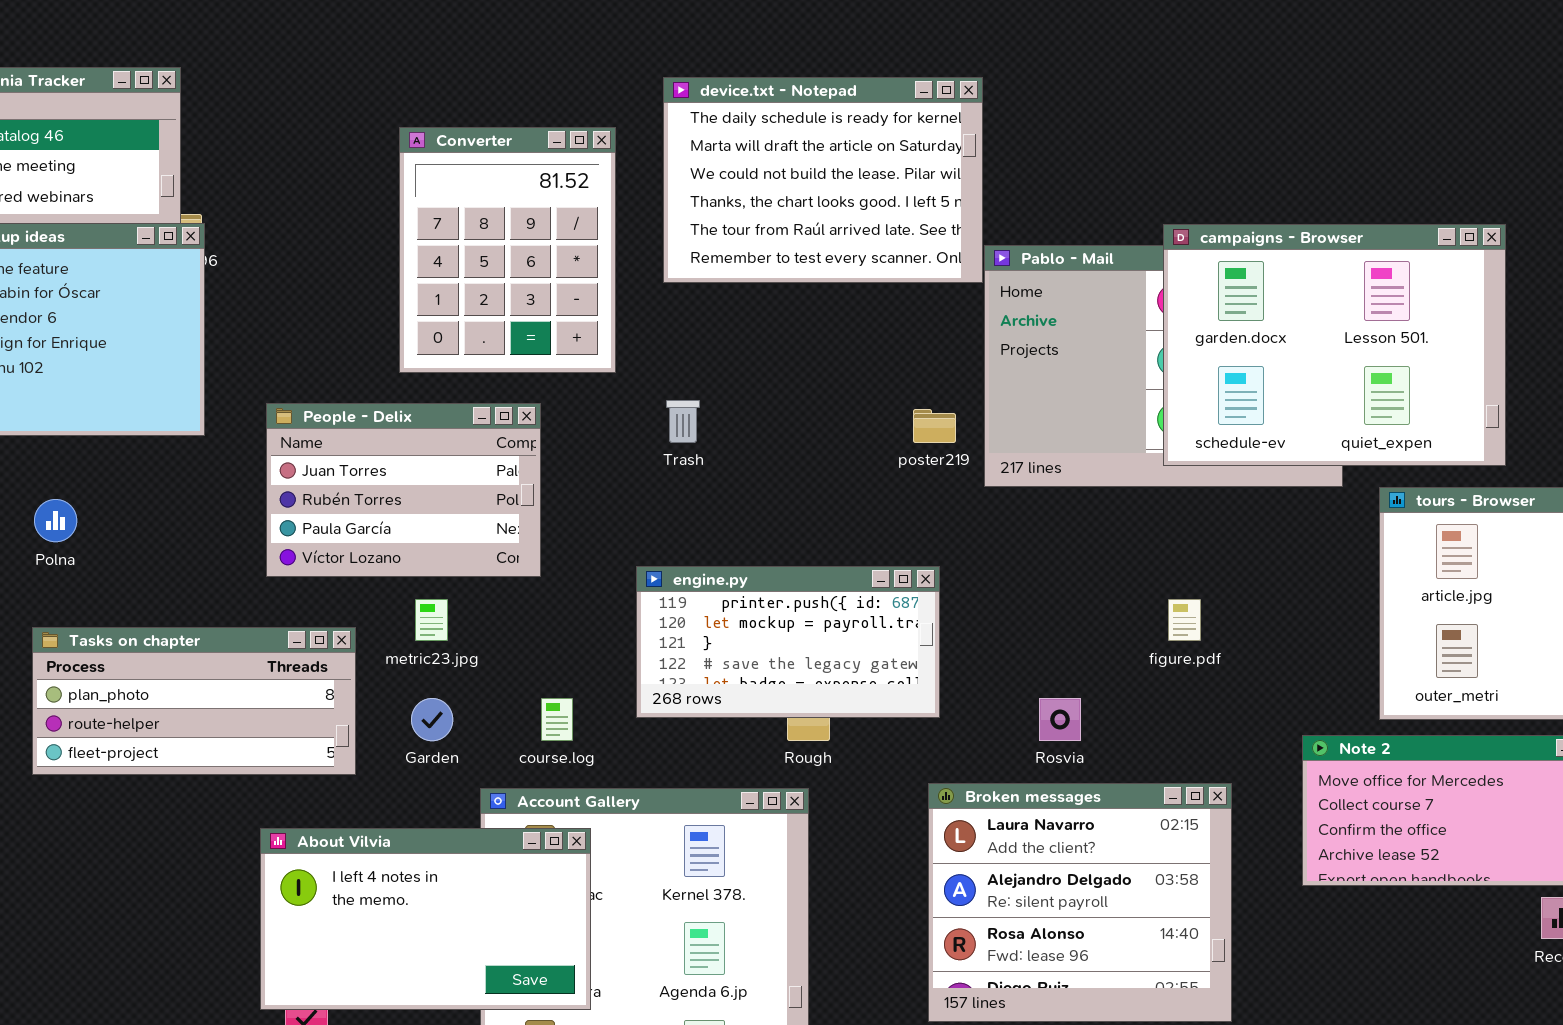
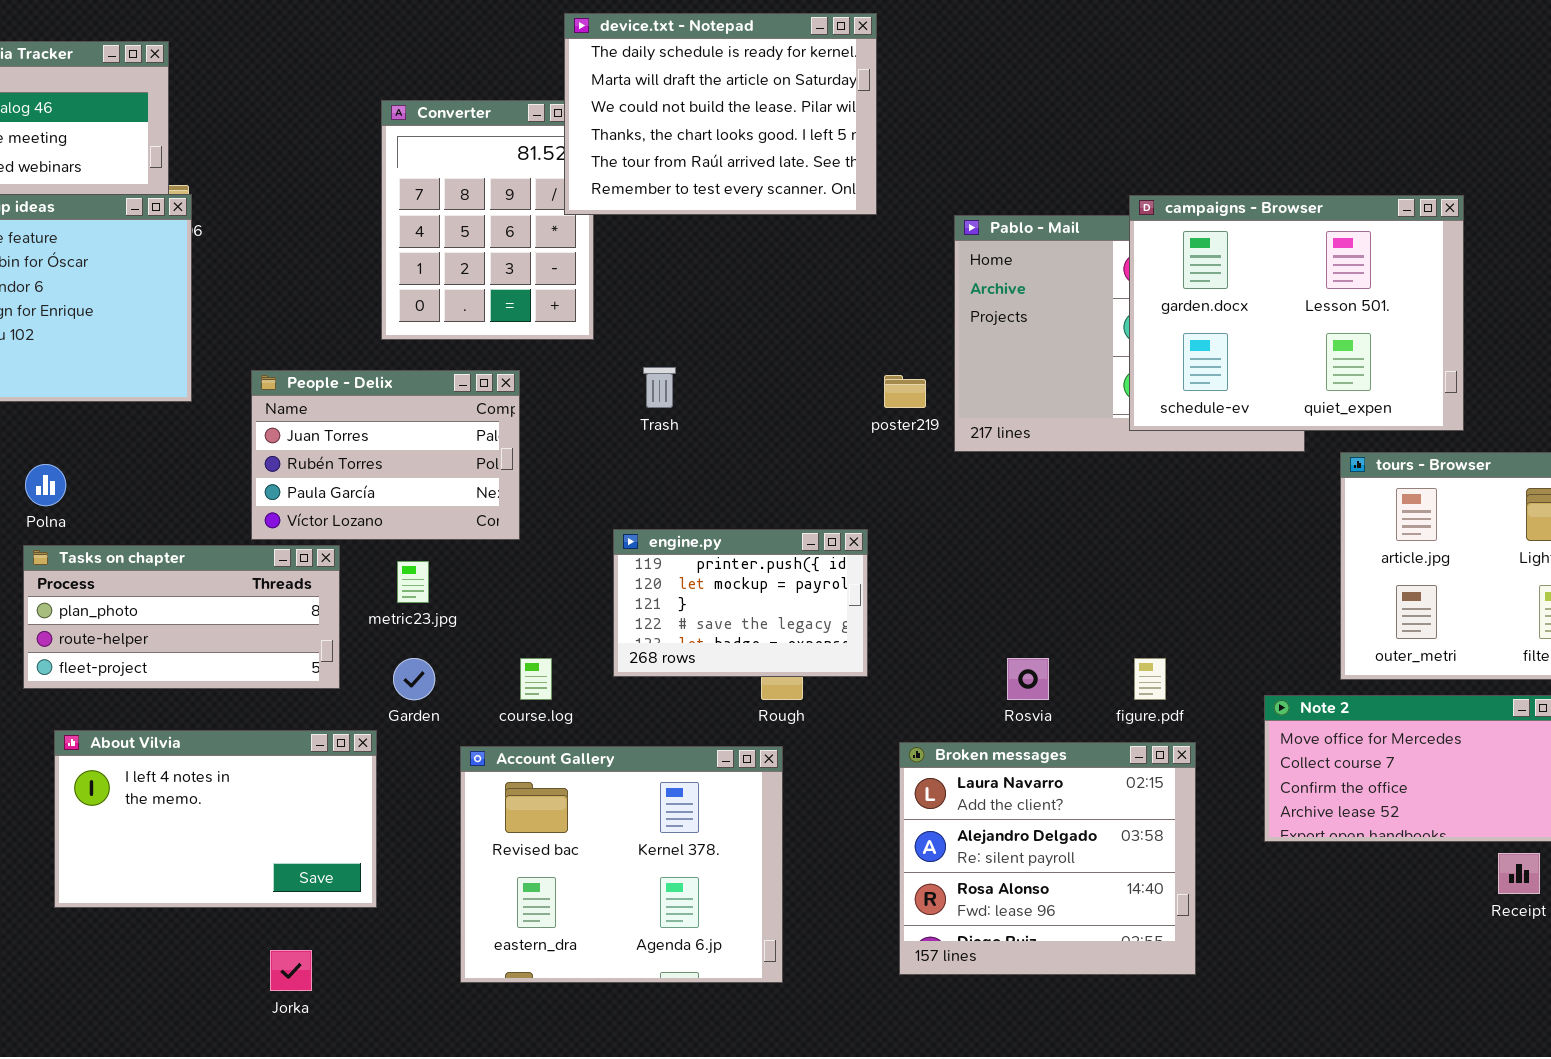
device.txt - Notepad: [663,77,983,283] -> [564,13,877,215], moved
engine.py: [636,566,940,718] -> [613,529,868,677], resized
figure.pdf: [1168,599,1201,641] -> [1134,658,1166,700], moved
Tasks on chapter: [32,627,356,775] -> [23,545,340,689], moved
About Vilvia: [260,828,591,1010] -> [54,730,377,908], moved

